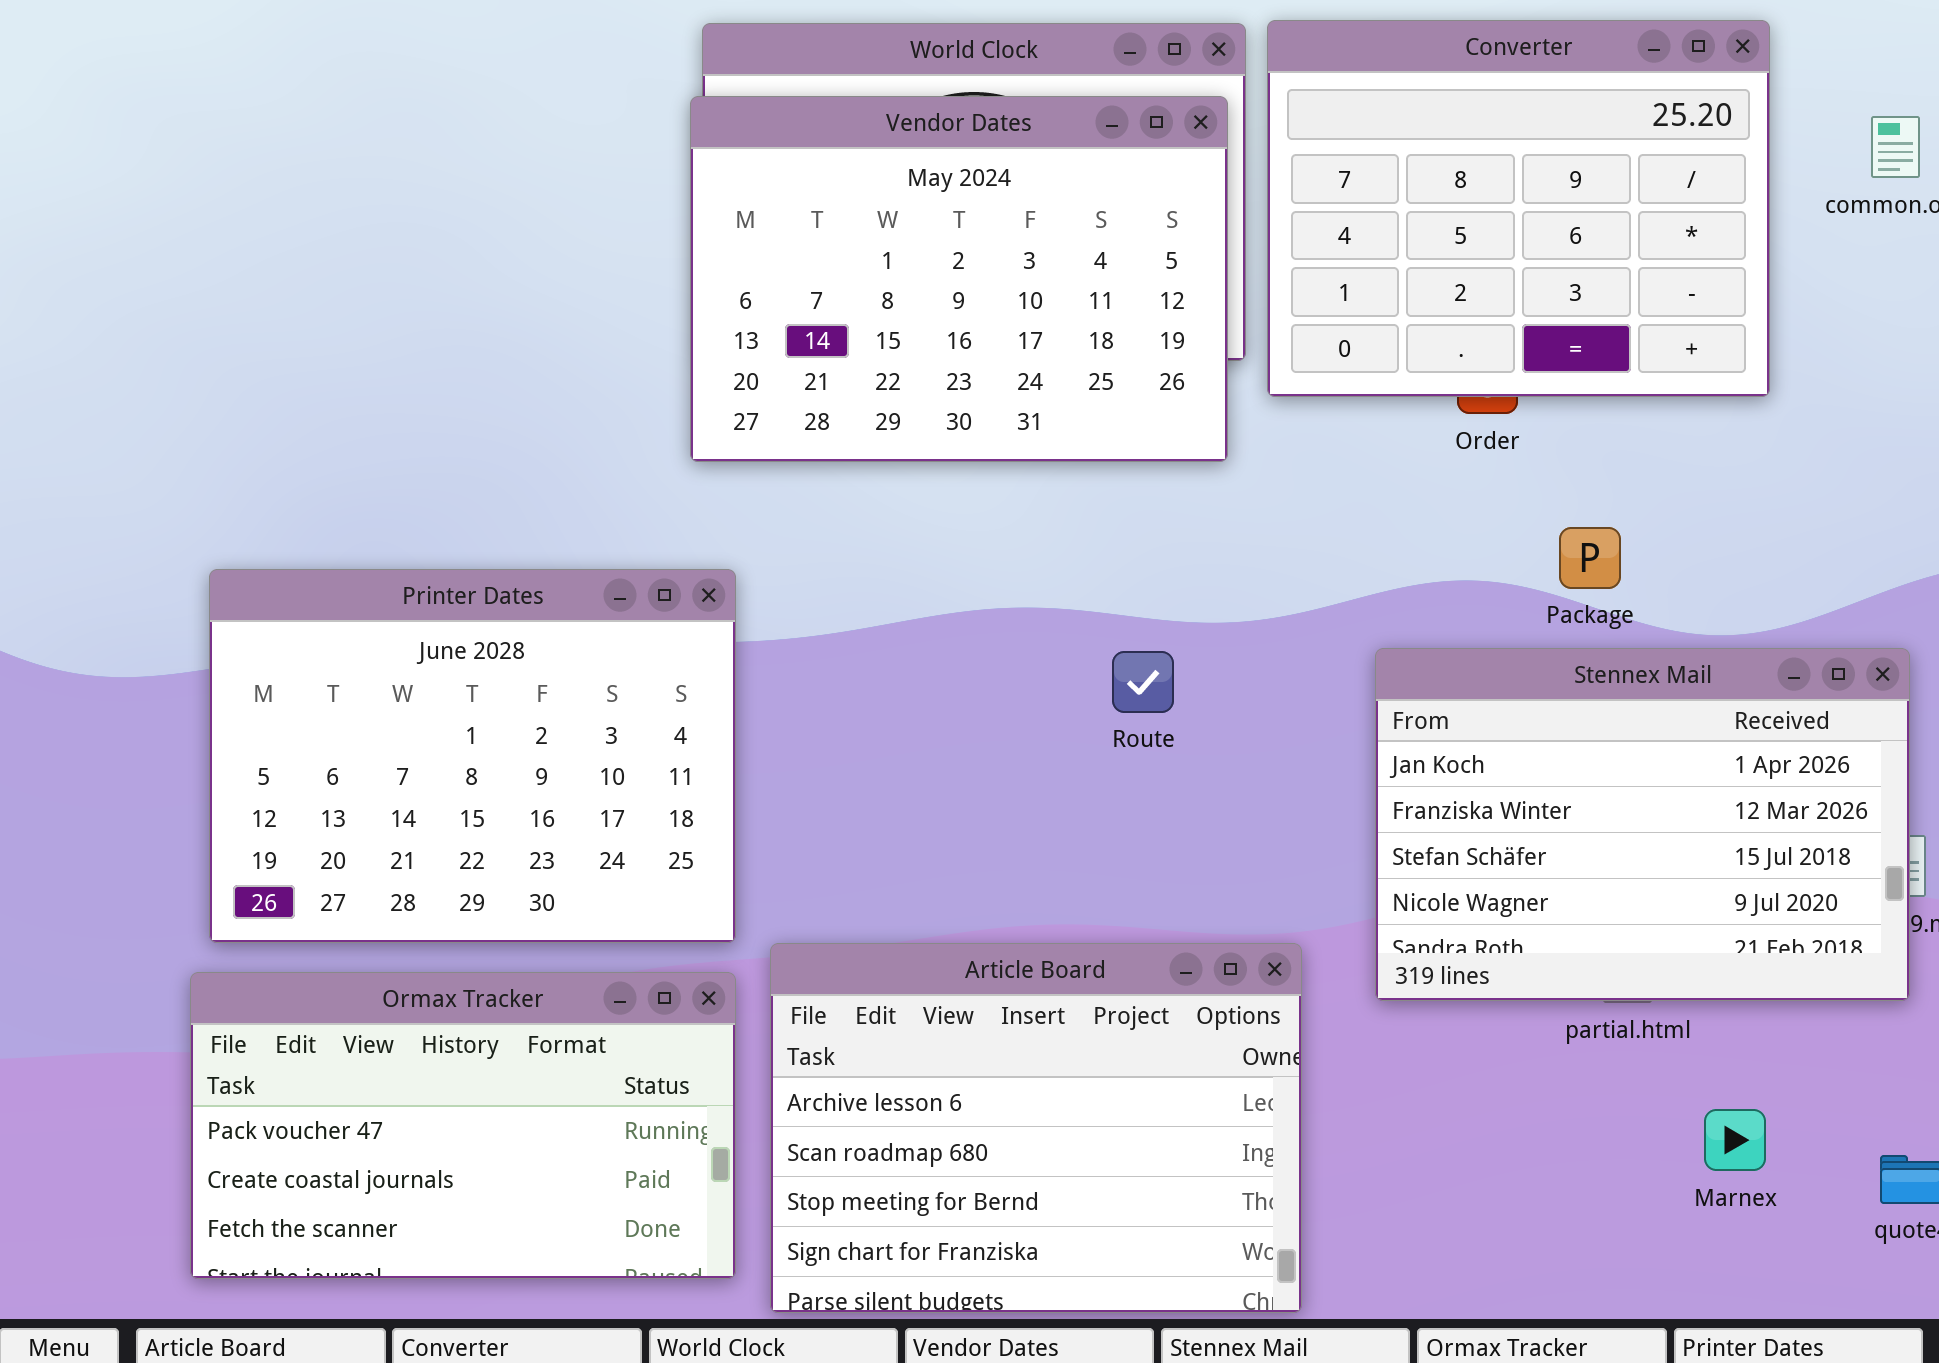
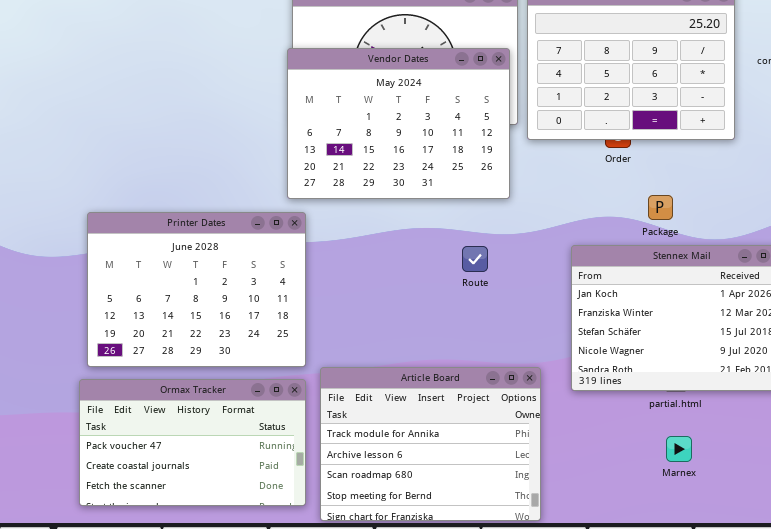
Vendor Dates: [690,96,1228,462] -> [287,48,510,199], moved
Article Board: [770,943,1302,1313] -> [320,367,541,521], scrolled up 1 row
Marnex: [1704,1109,1766,1171] -> [666,436,692,462], moved

